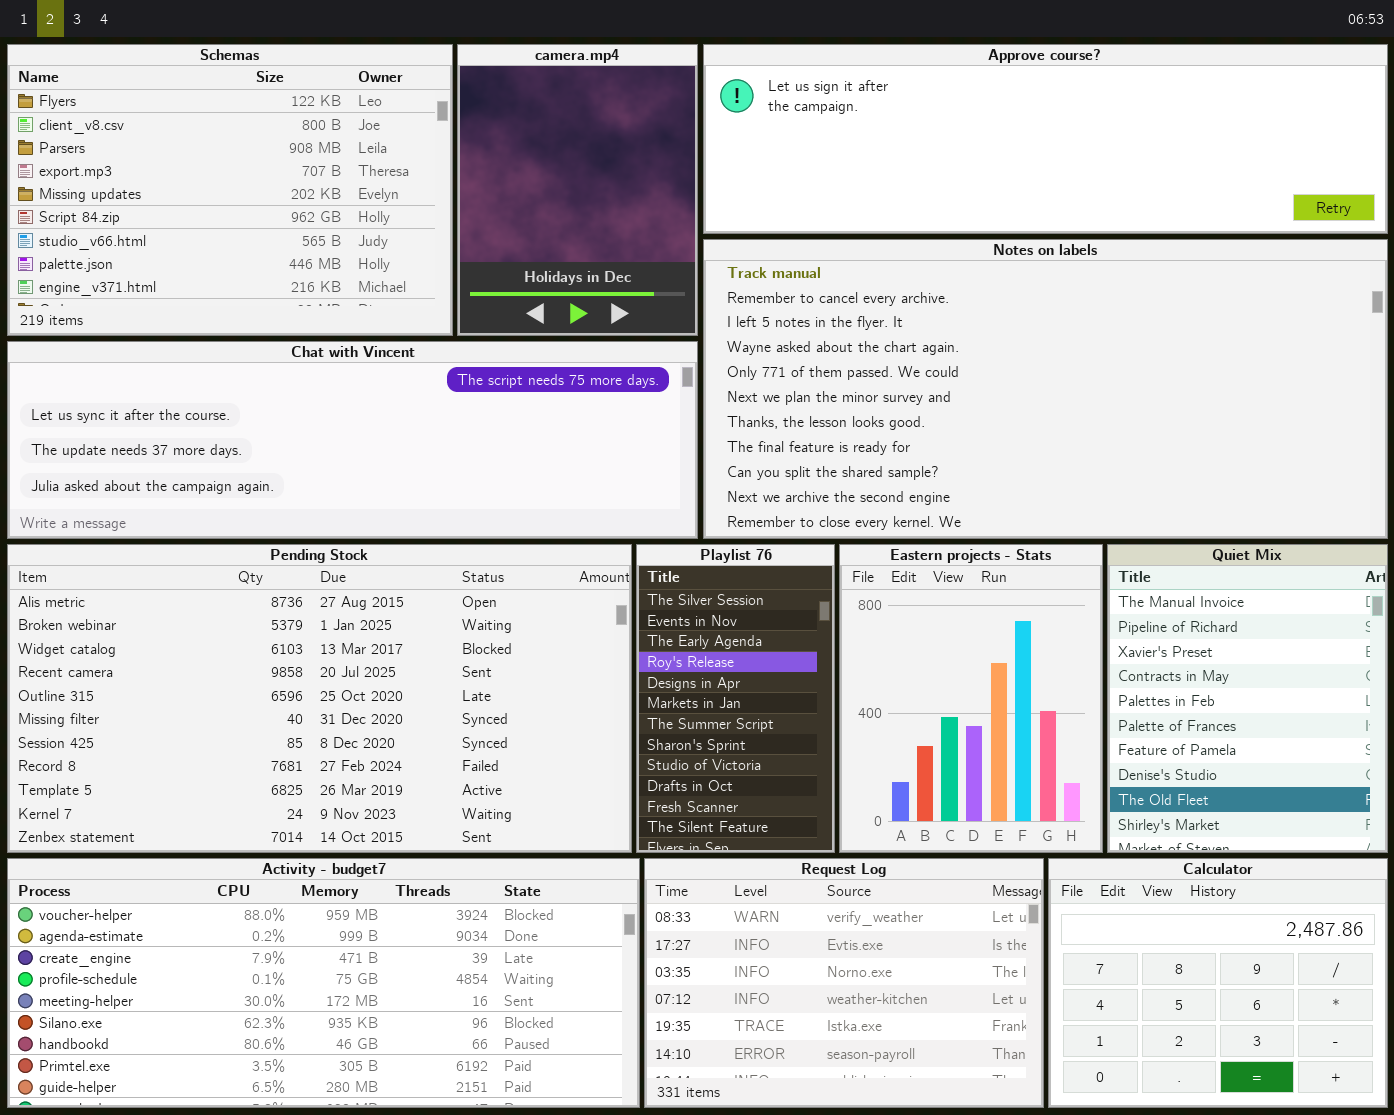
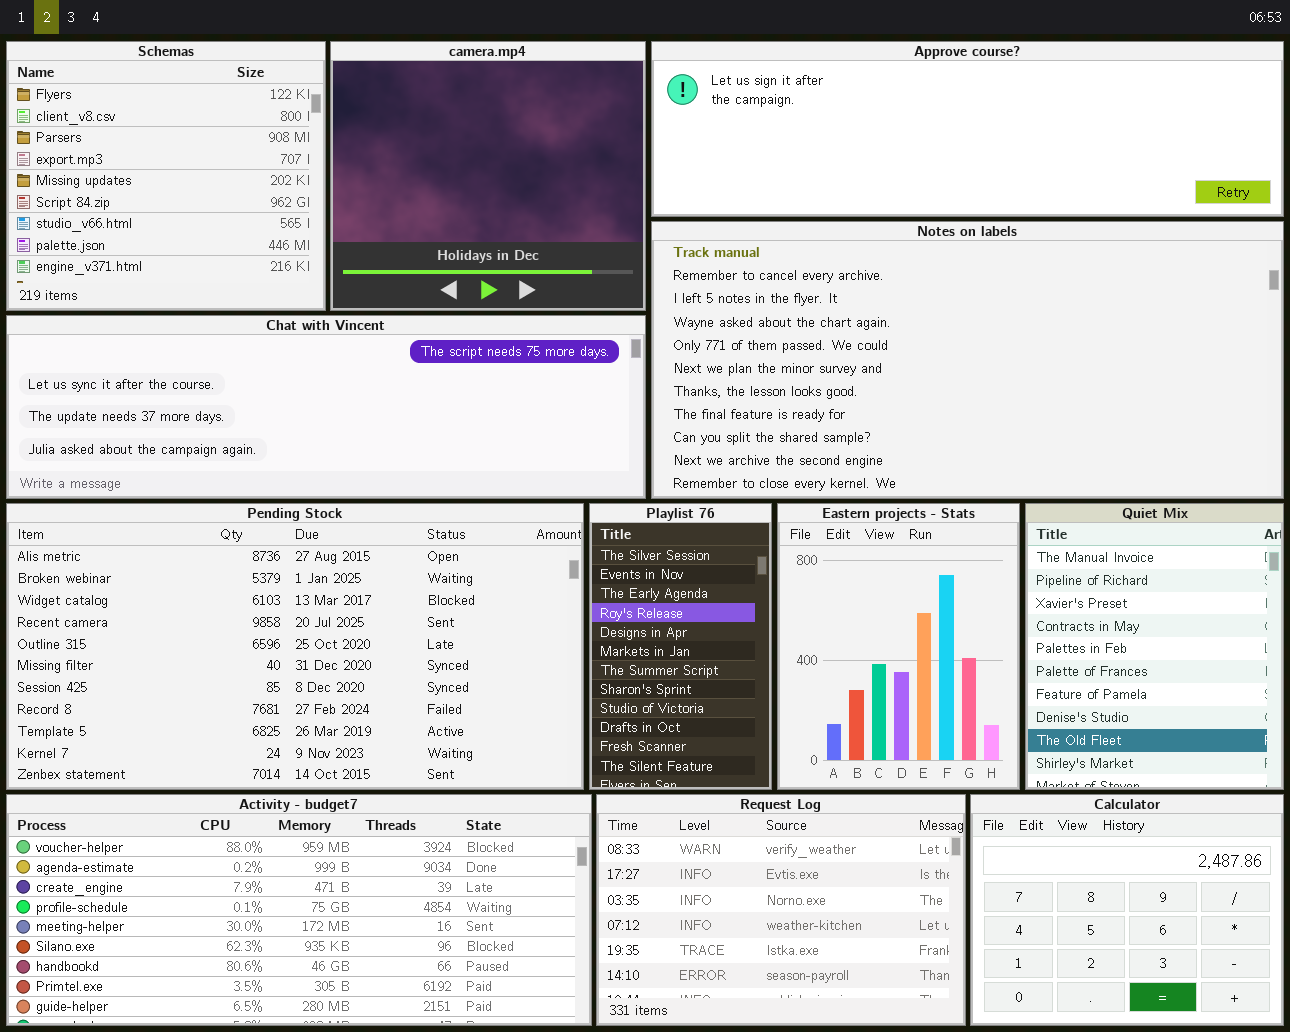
Schemas: [7,44,453,336] -> [6,41,326,311], resized
camera.mp4: [457,44,698,336] -> [330,41,646,311], resized

